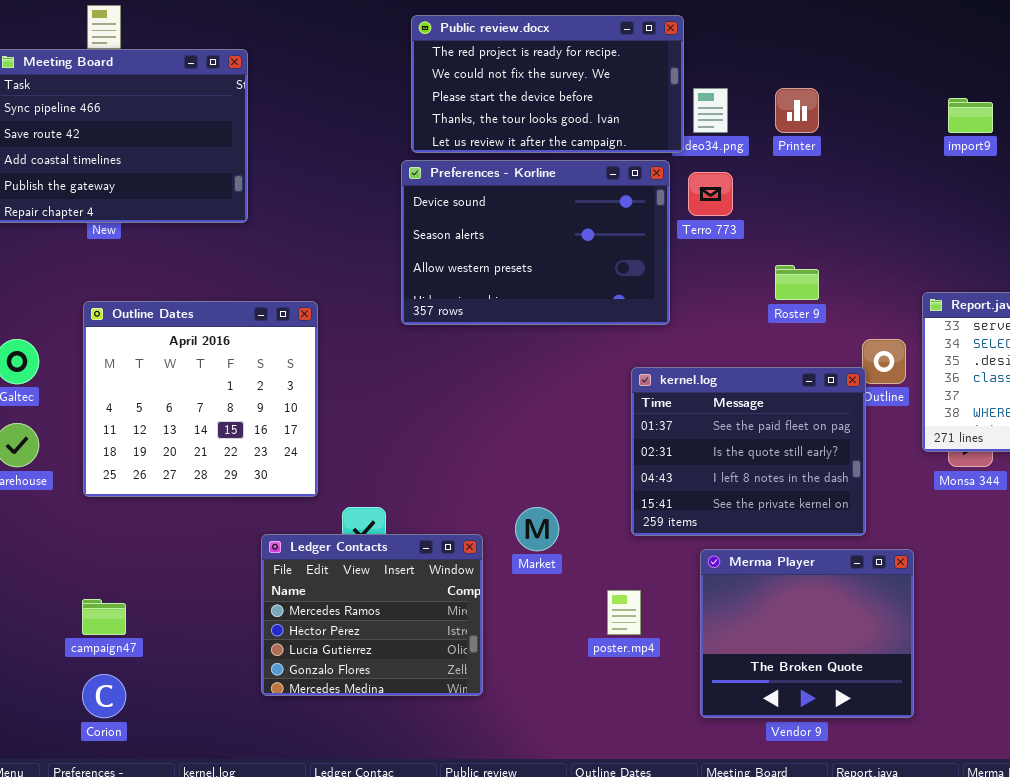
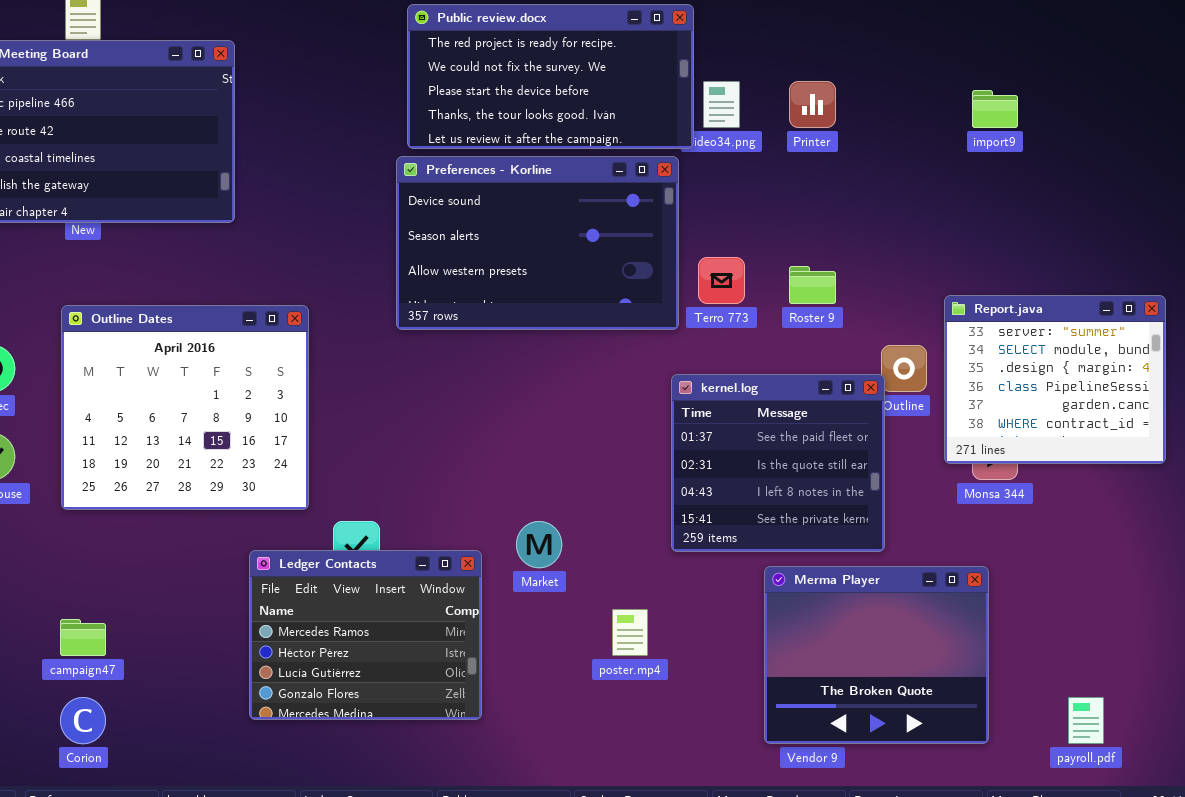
Terro 773: [688,172,733,216] -> [698,257,745,304], moved
kernel.log: [631,367,866,536] -> [671,374,885,552], resized
Merma Player: [700,549,914,718] -> [764,566,989,744], moved

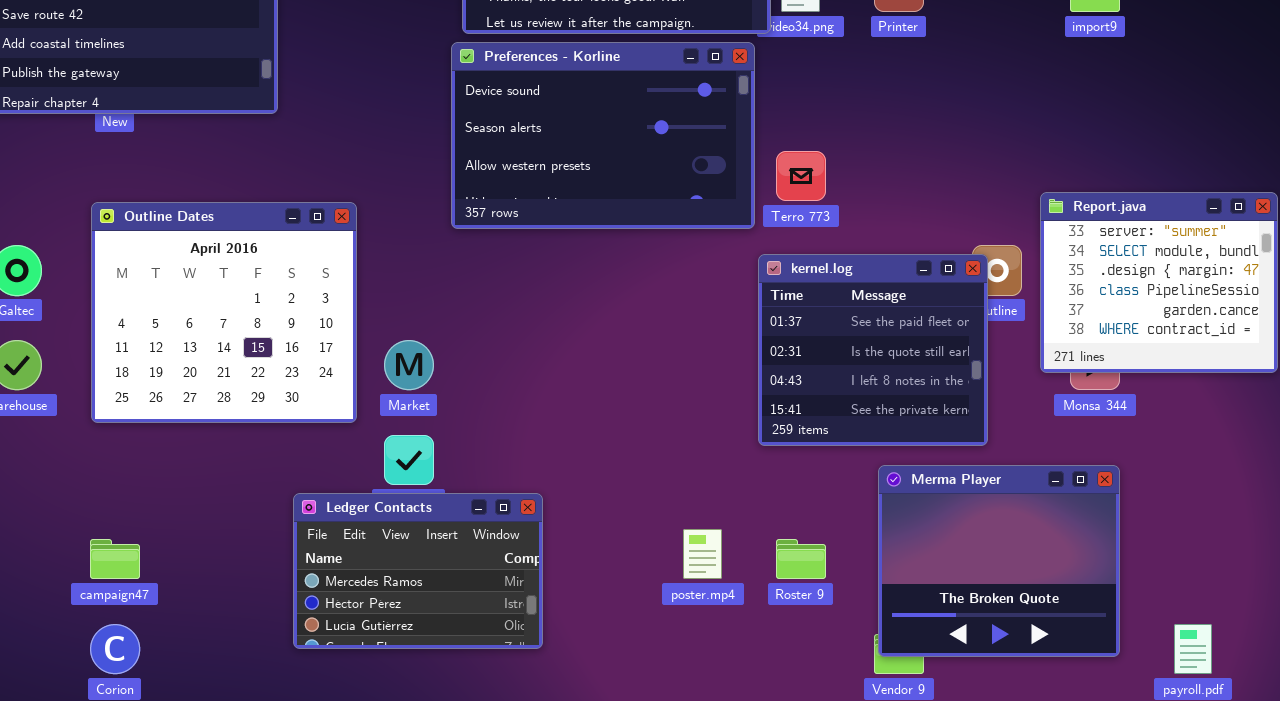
Roster 9: [789,266,836,304] -> [776,539,826,579], moved
kernel.log: [671,374,885,552] -> [758,254,988,446], moved
Market: [516,521,562,568] -> [384,340,434,390], moved
Ledger Contacts: [249,550,482,720] -> [293,493,543,649], resized
Merma Player: [764,566,989,744] -> [878,465,1120,657], moved

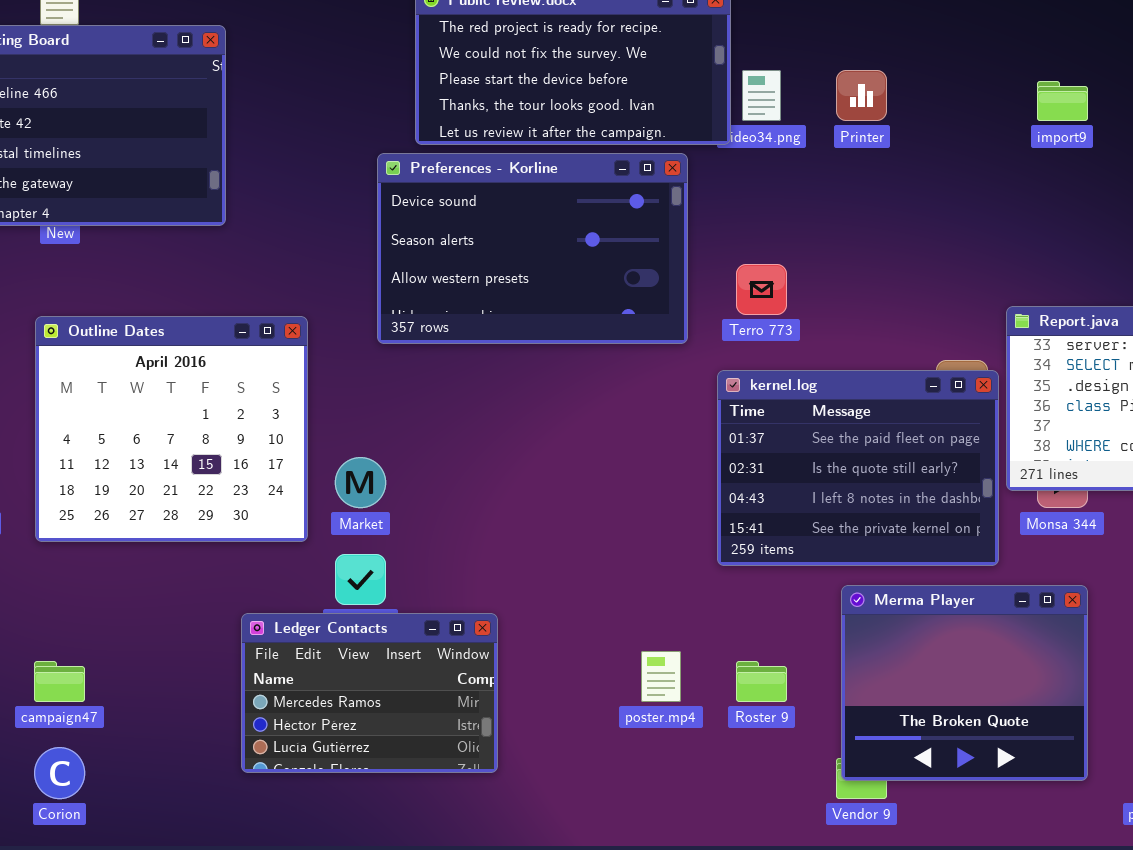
Preferences - Korline: [451,42,755,229] -> [377,153,688,344], moved
kernel.log: [758,254,988,446] -> [717,370,999,566], resized

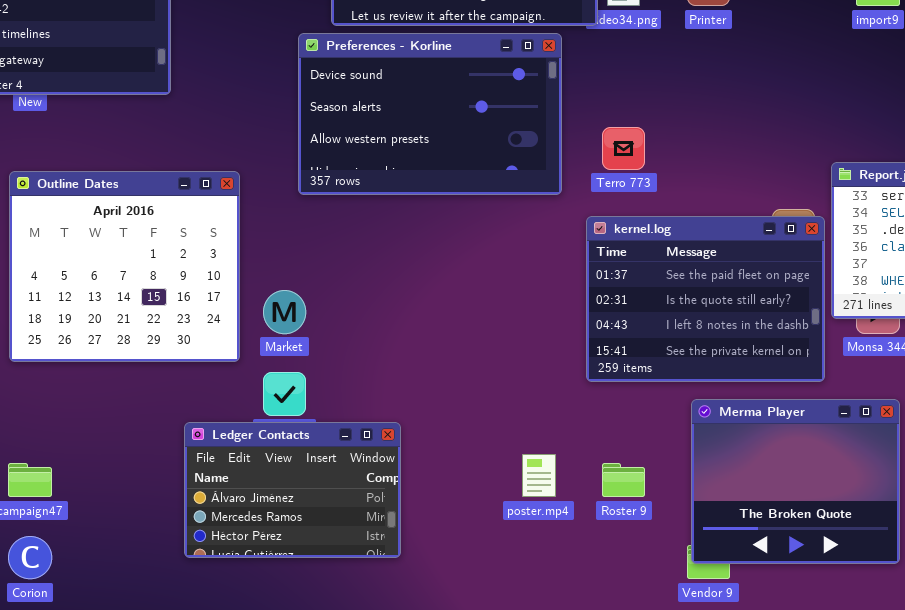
Ledger Contacts: [241,613,498,773] -> [184,422,401,558], scrolled up 1 row

